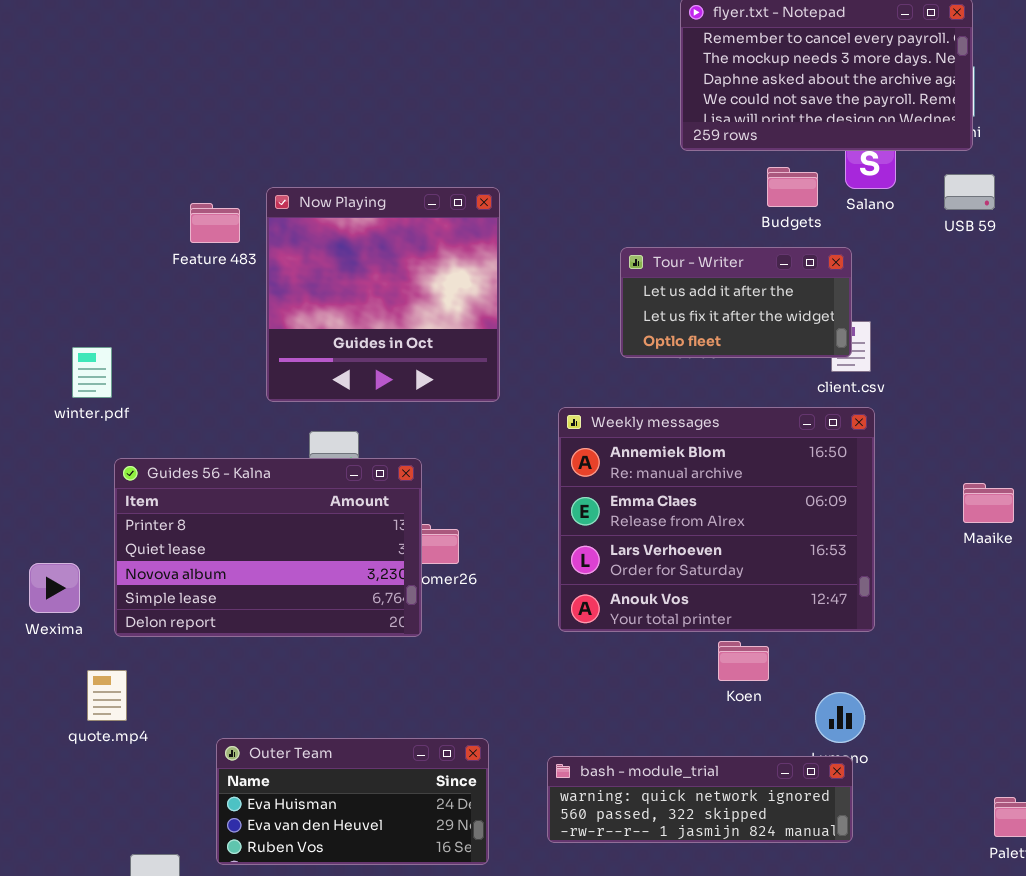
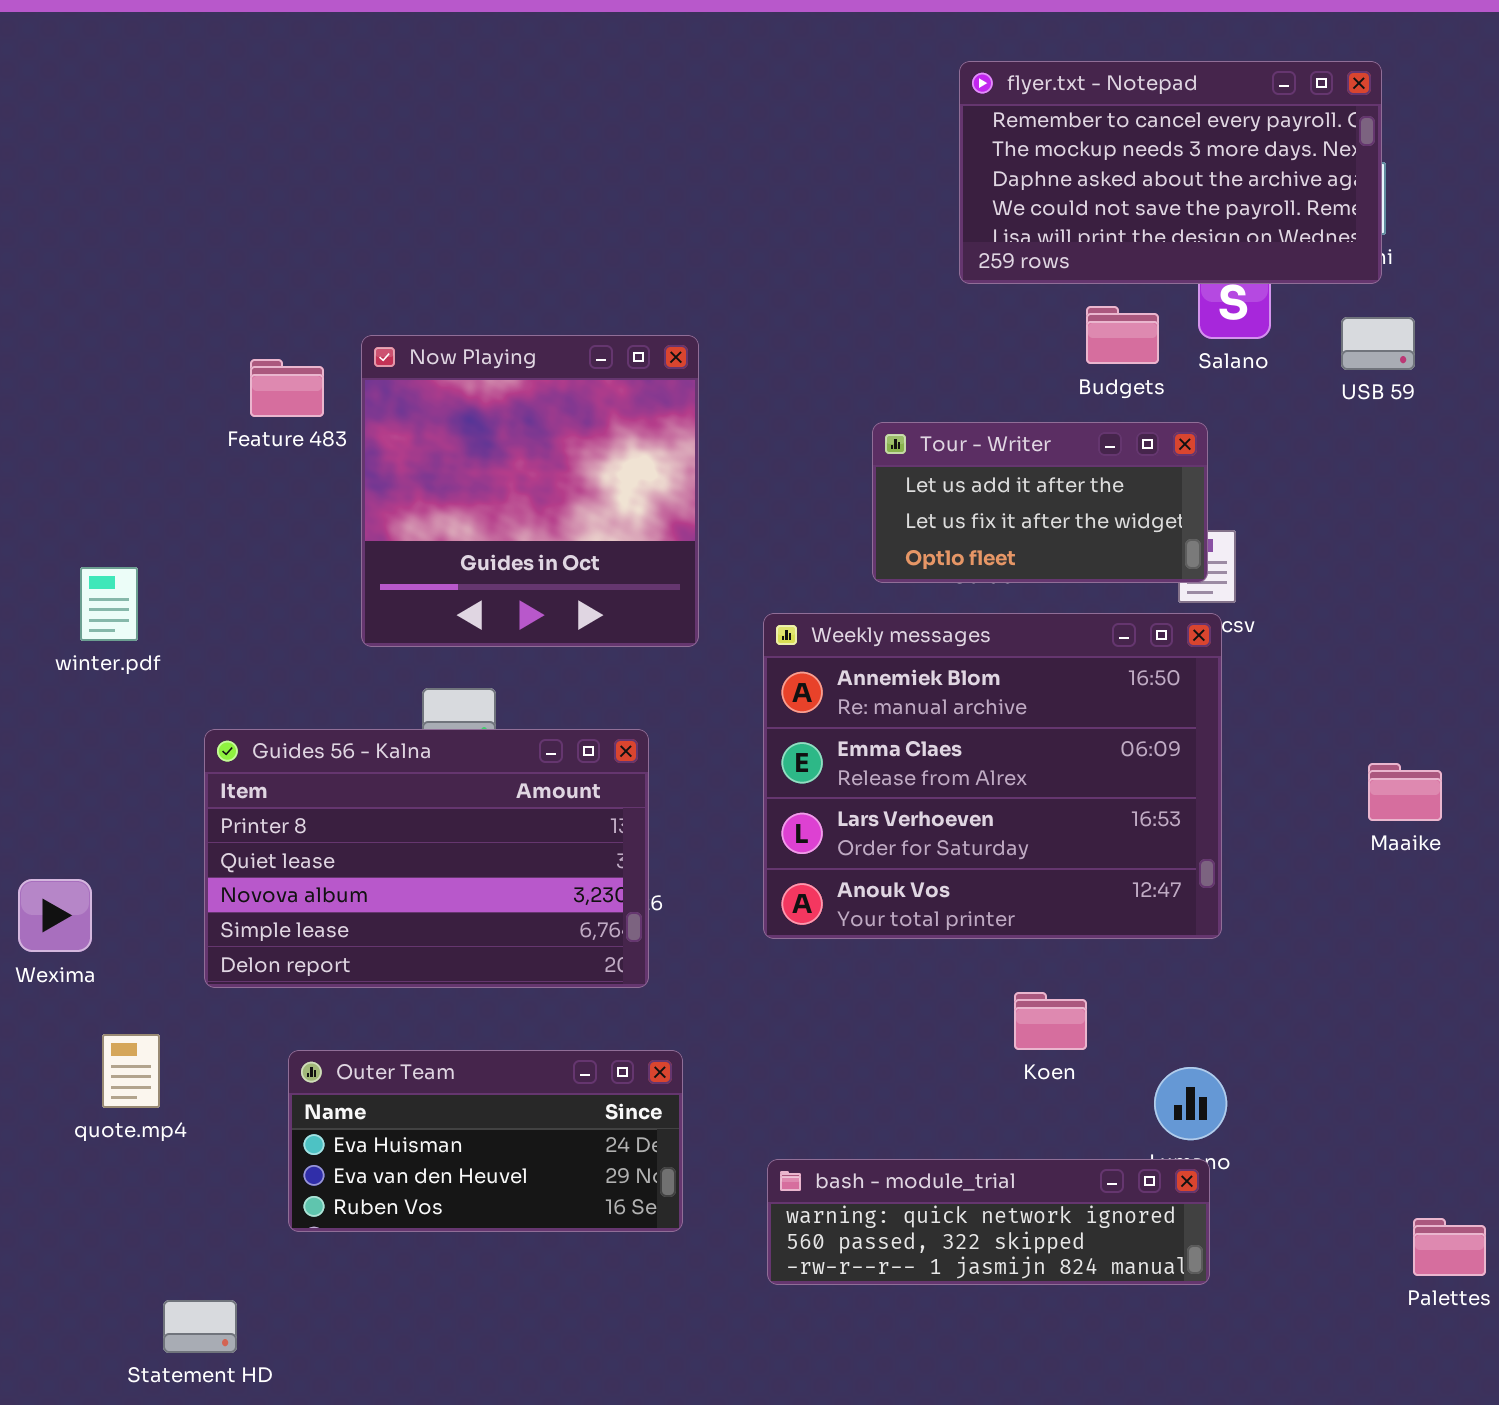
Weekly messages: [558,407,875,632] -> [763,613,1222,939], moved
Guides 56 - Kalna: [114,458,422,637] -> [204,729,649,988], moved
Outer Team: [216,738,489,865] -> [288,1050,683,1232], moved

